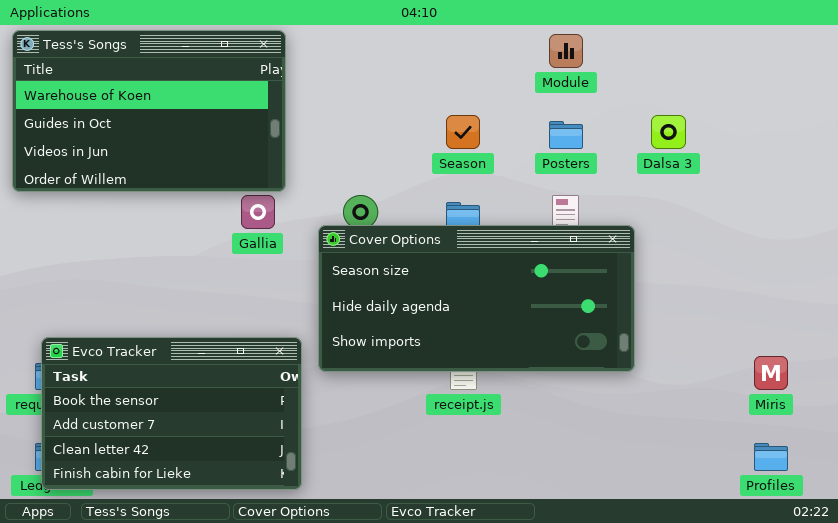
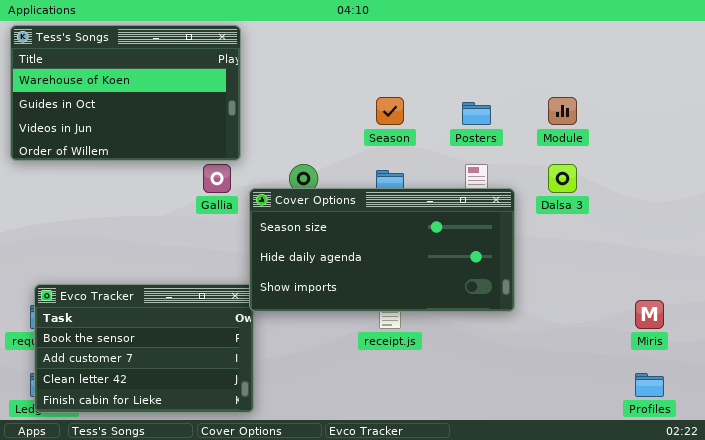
Module: [549,34,583,68] -> [548,97,577,125], moved
Dalsa 3: [651,115,686,149] -> [548,164,577,193], moved
Cover Options: [318,225,635,372] -> [249,188,515,312], moved

